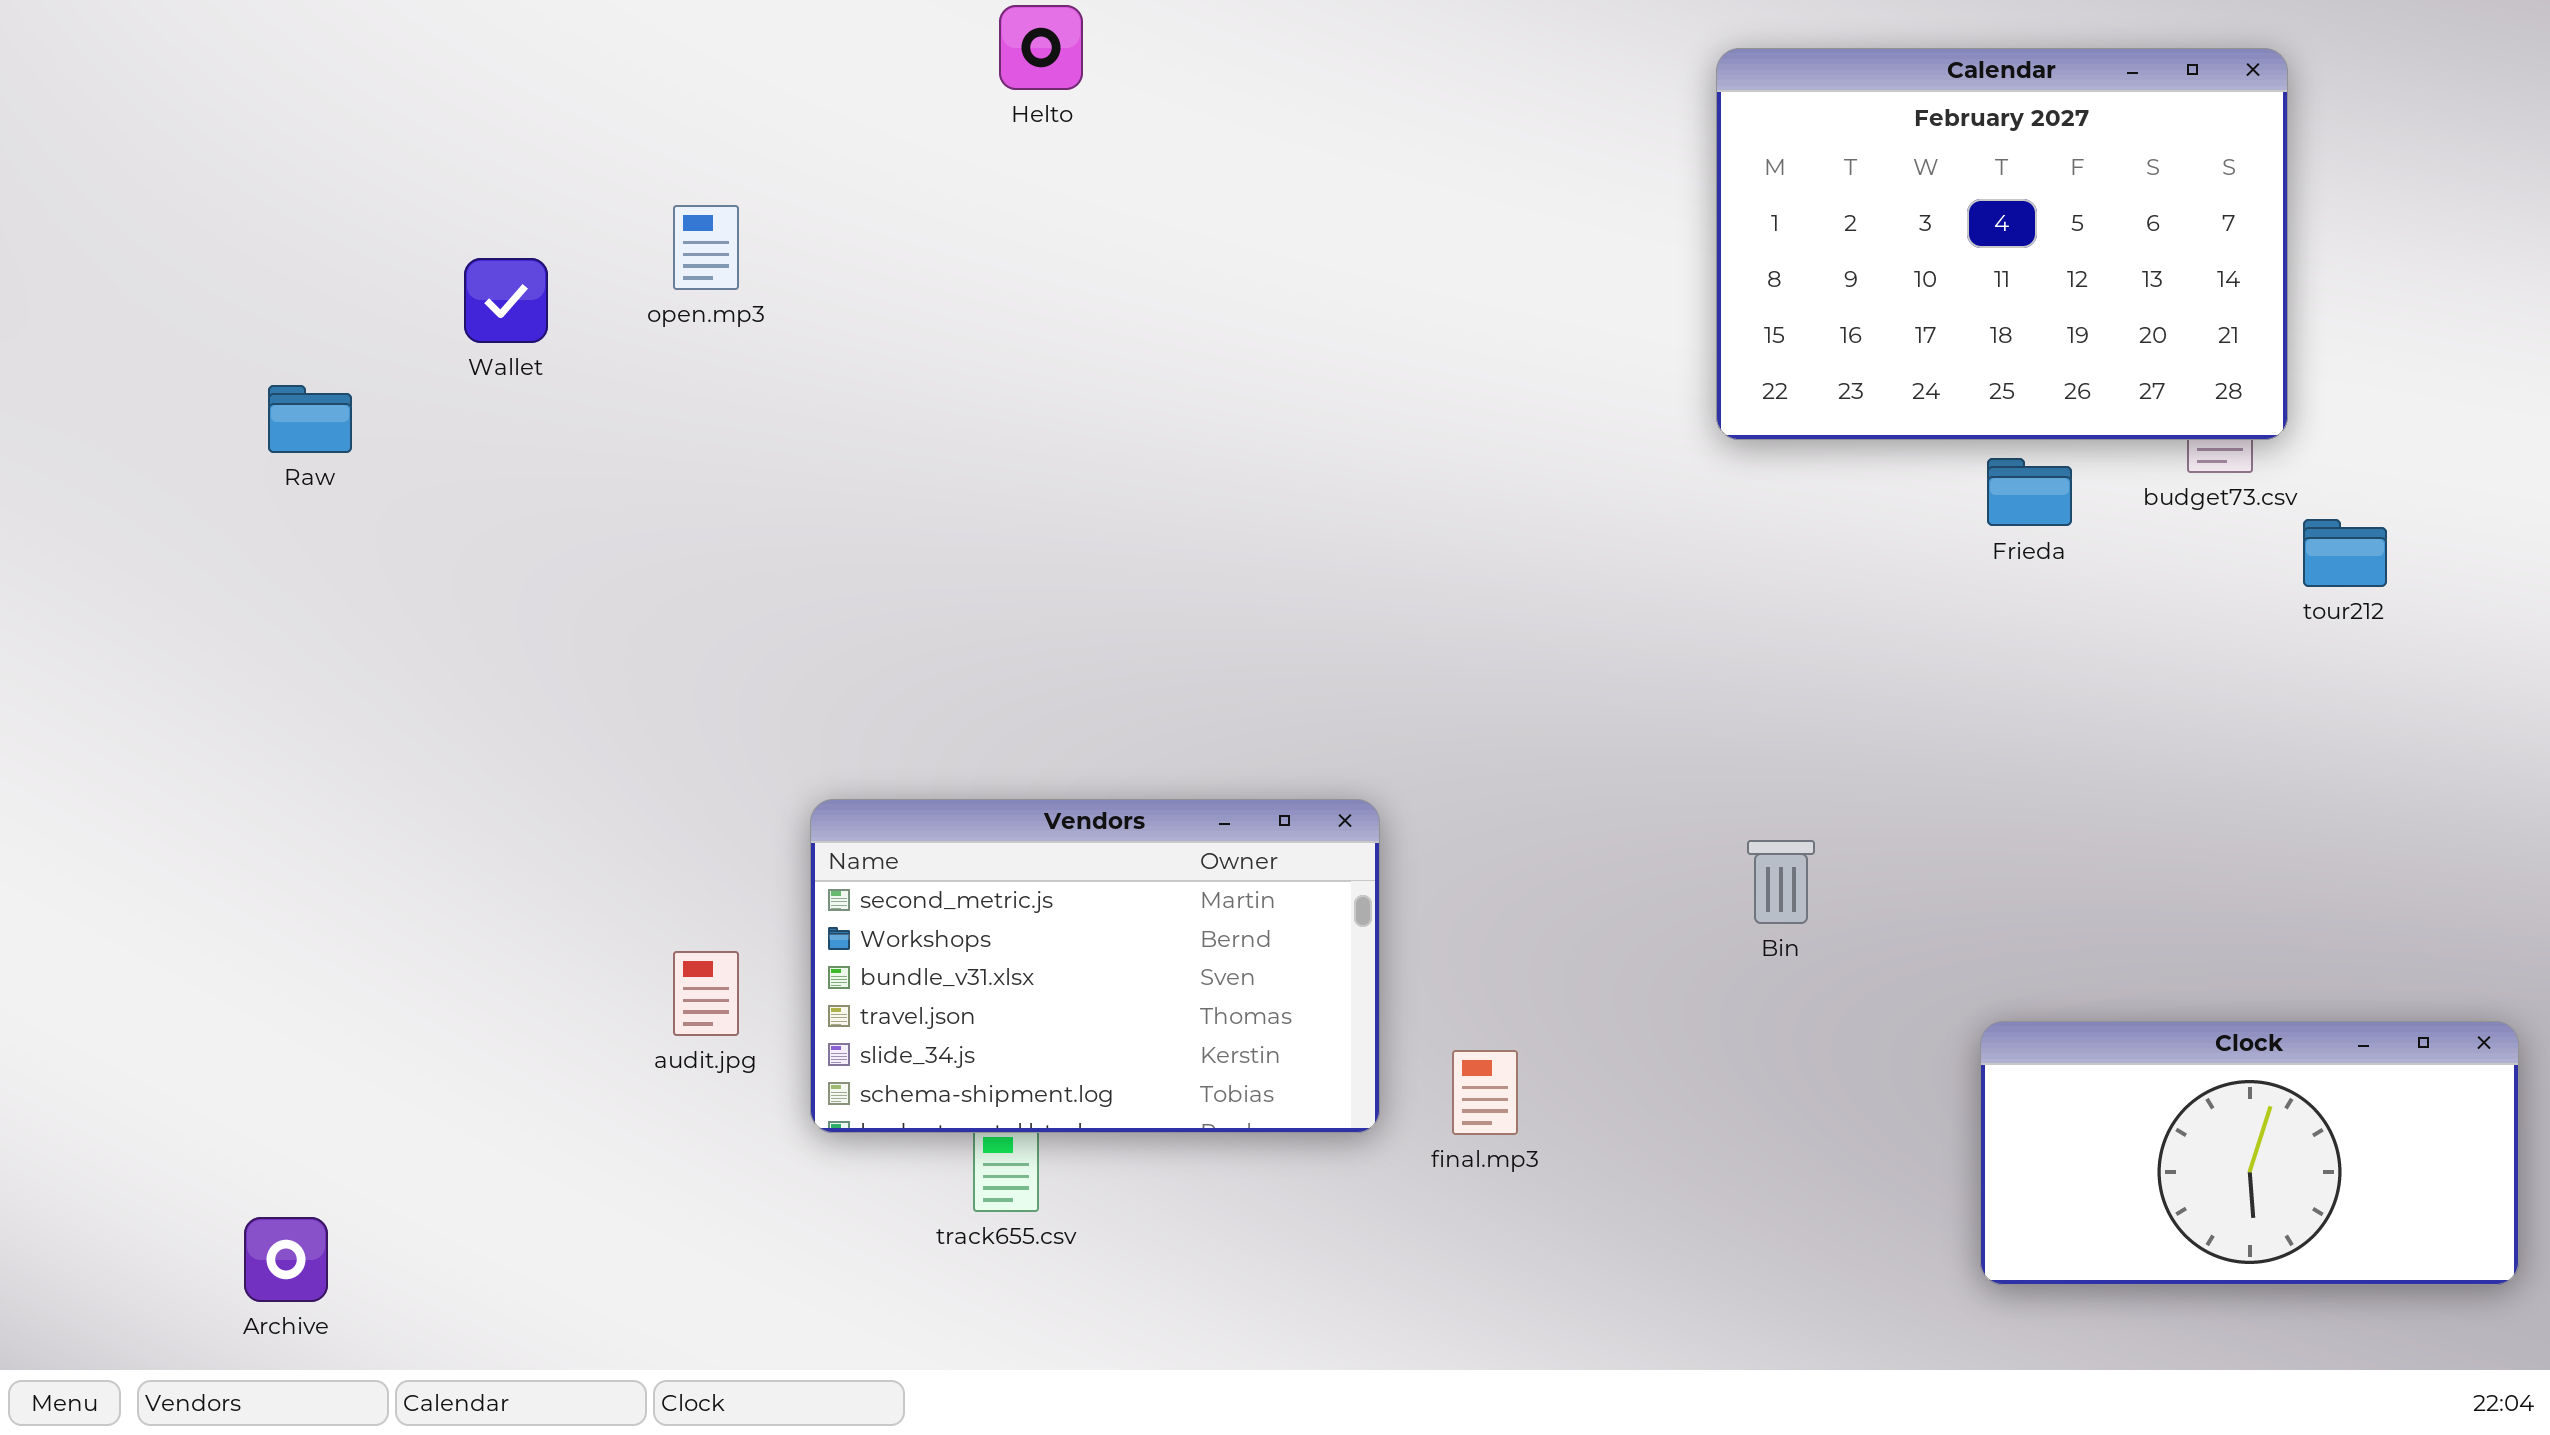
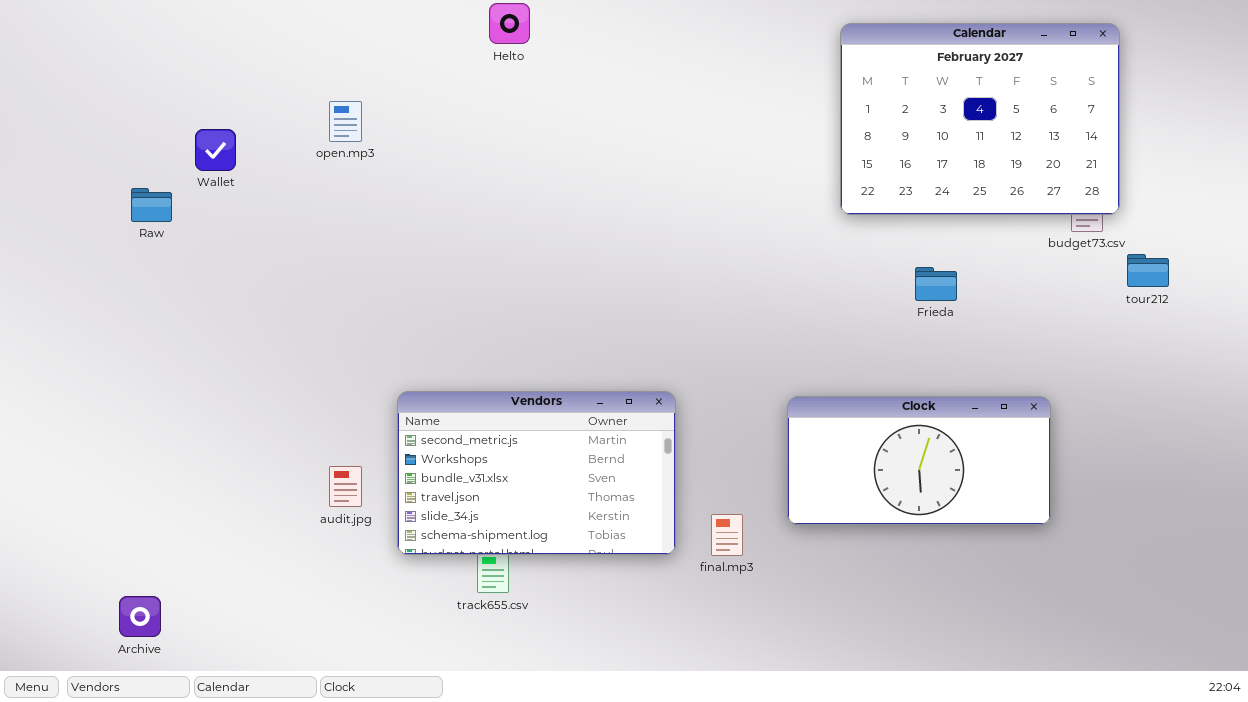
Wallet: [464,258,548,343] -> [195,129,236,171], moved
Frieda: [1987,458,2072,526] -> [915,267,957,301], moved
Clock: [1980,1021,2519,1285] -> [787,396,1051,525], moved

